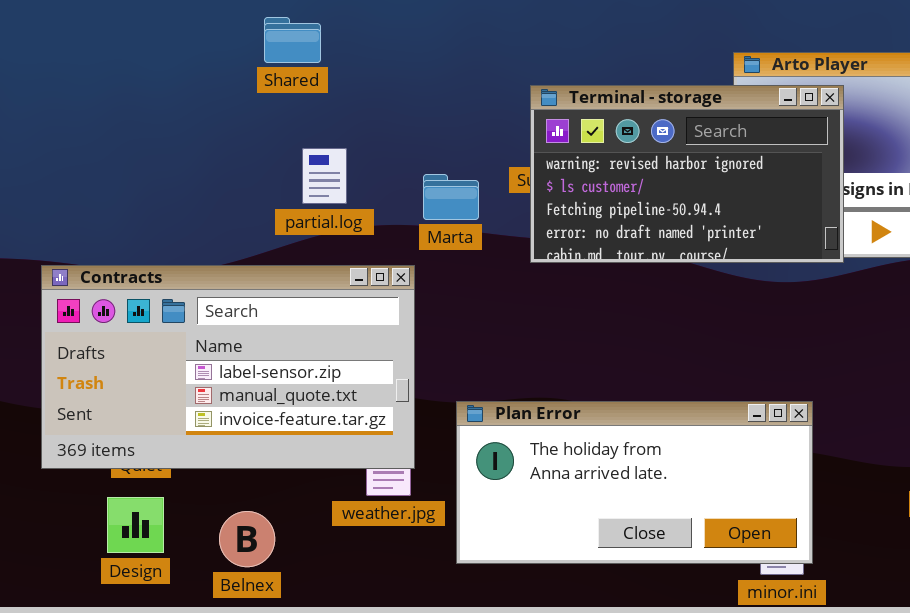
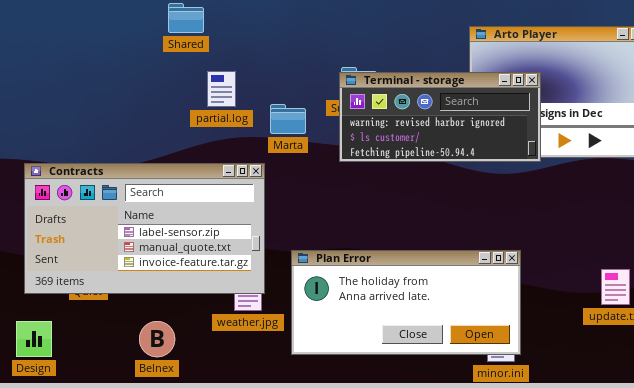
Terminal - storage: [530,85,844,263] -> [339,72,541,162], resized
partial.log: [302,148,347,204] -> [207,71,236,107], moved
Design: [107,497,164,553] -> [16,321,52,357], moved

